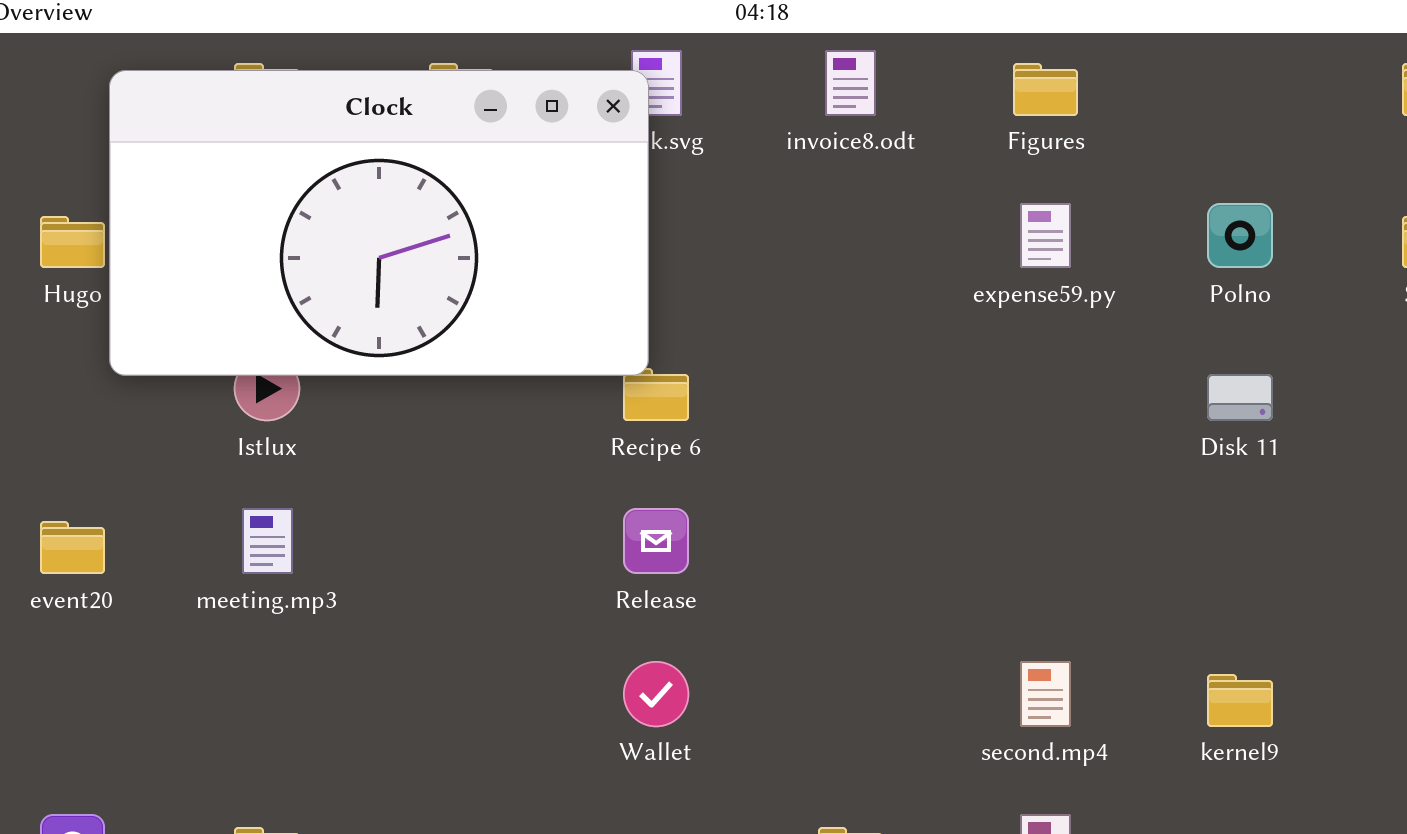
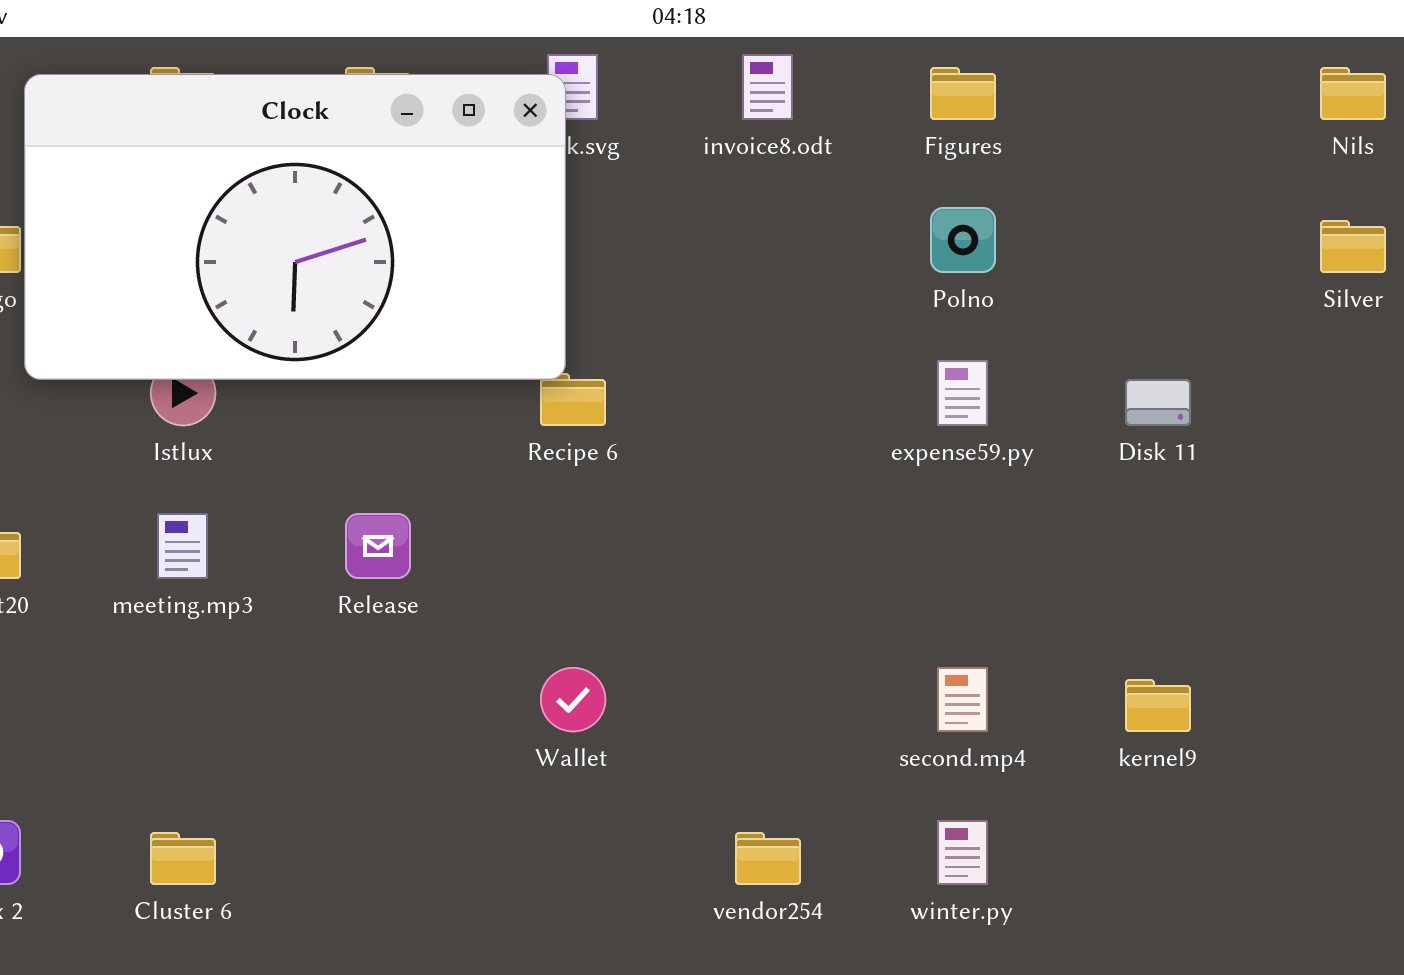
expense59.py: [1020,203,1071,268] -> [937,360,988,426], moved
Polno: [1207,203,1273,268] -> [930,207,996,273], moved
Release: [623,508,689,574] -> [345,513,411,579], moved

